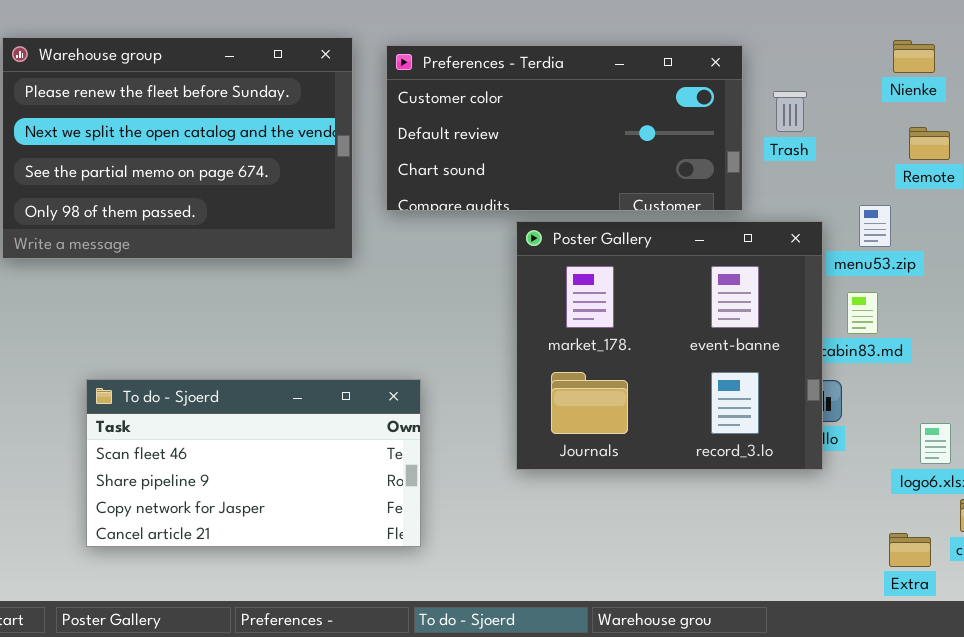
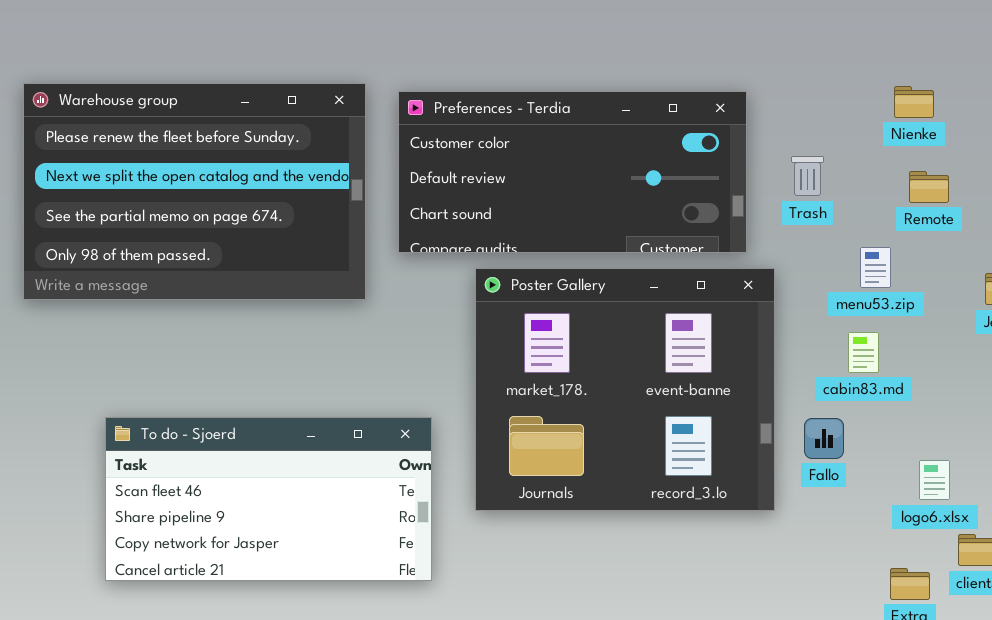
Trash: [773,91,807,132] -> [791,156,824,196], moved
Poster Gallery: [516,221,823,470] -> [475,268,775,511], moved

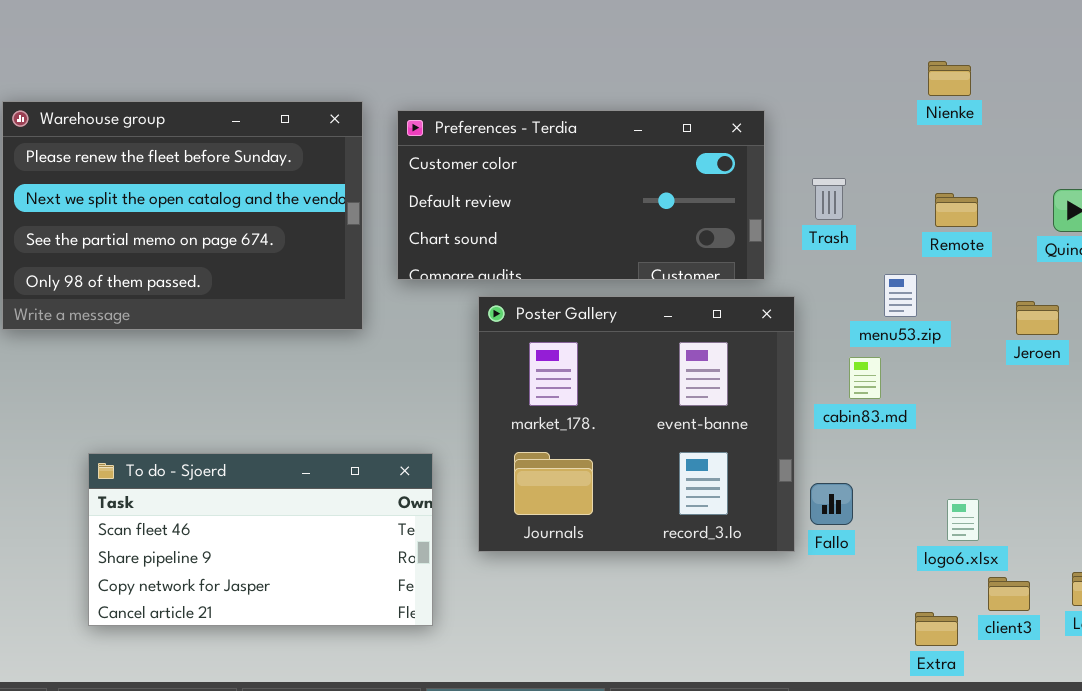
Nienke: [894,86,934,118] -> [928,61,971,96], moved
cabin83.md: [848,332,879,373] -> [849,357,881,399], moved
Fallo: [804,418,844,459] -> [810,483,853,525], moved

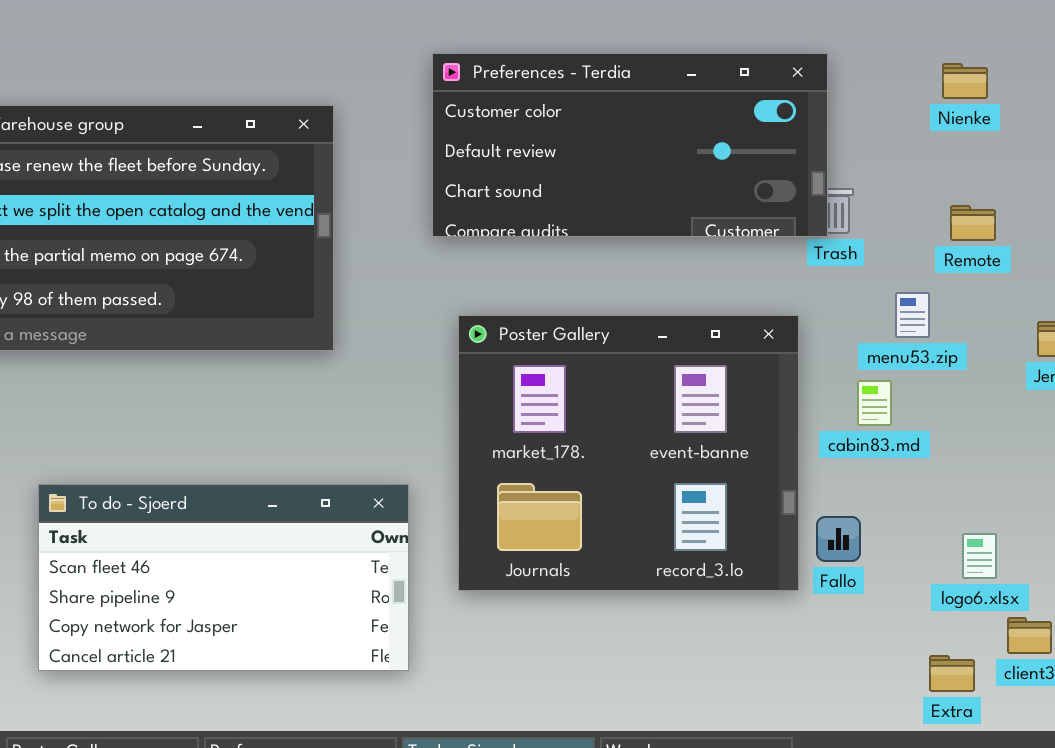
Preferences - Terdia: [397,110,765,280] -> [432,53,828,237], moved

